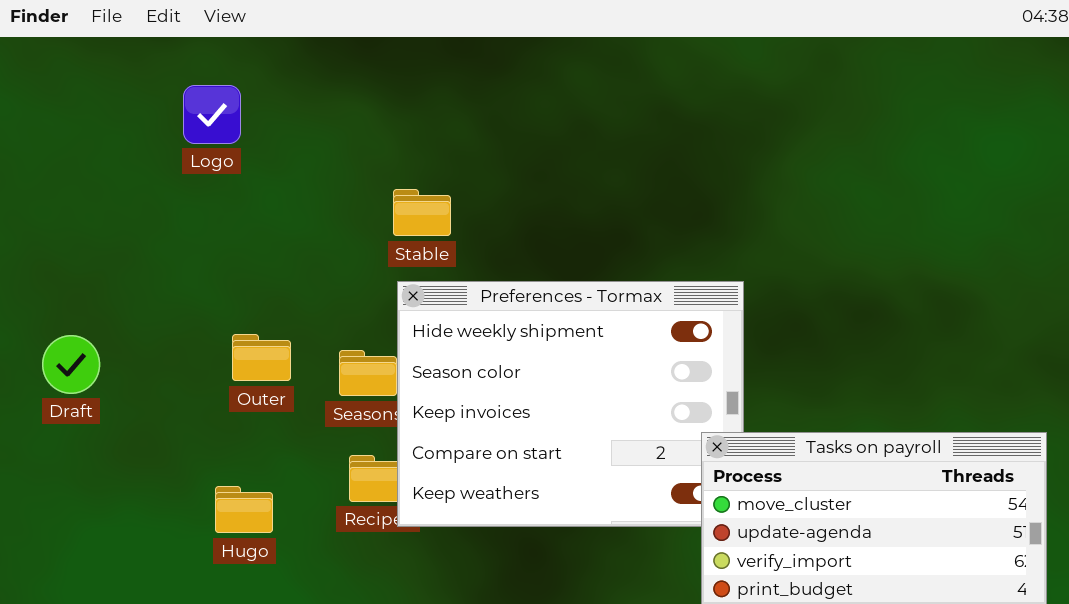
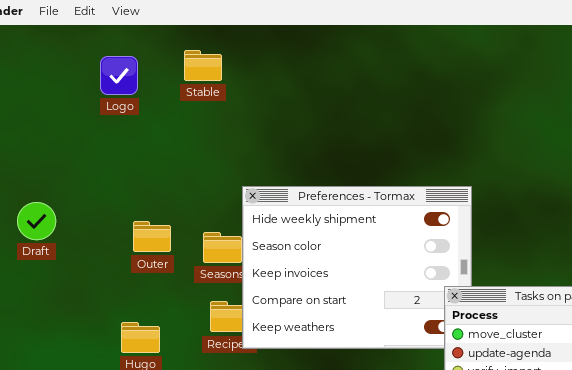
Stable: [393,189,451,236] -> [184,50,222,81], moved
Draft: [42,335,100,394] -> [17,202,56,240], moved

